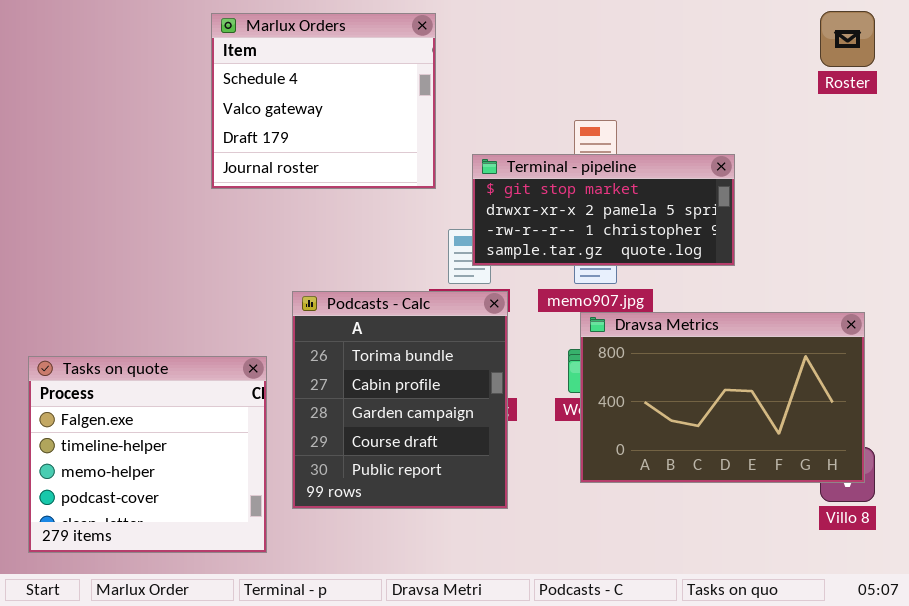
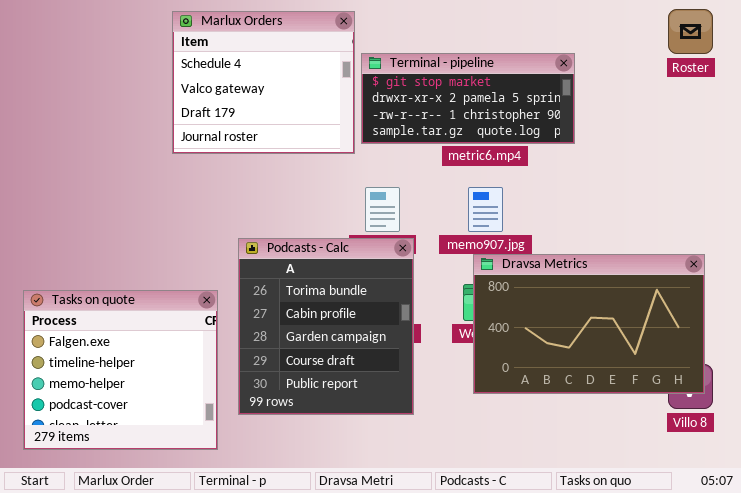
Terminal - pipeline: [472,154,735,266] -> [361,53,575,144], moved

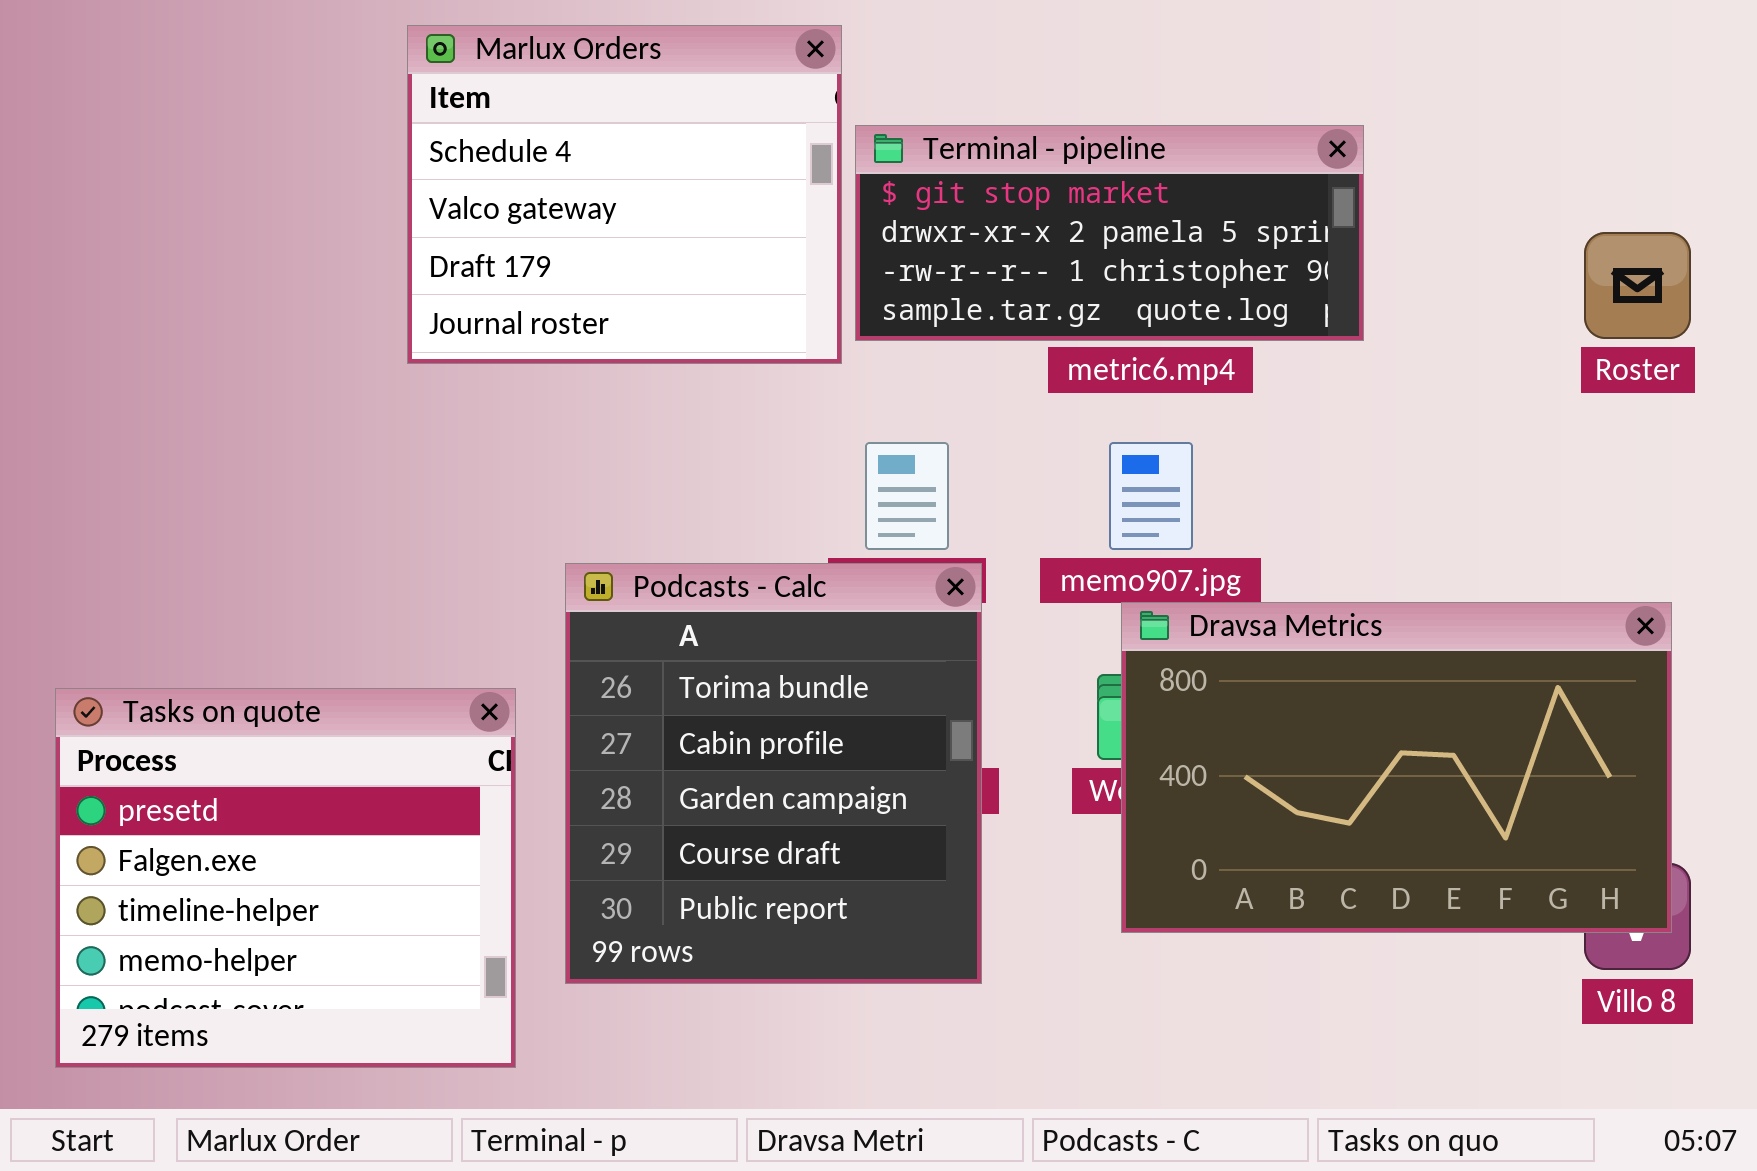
Roster: [668,9,713,54] -> [1584,232,1691,339], moved
Tasks on quote: [23,290,218,450] -> [55,688,516,1068], scrolled up 1 row

